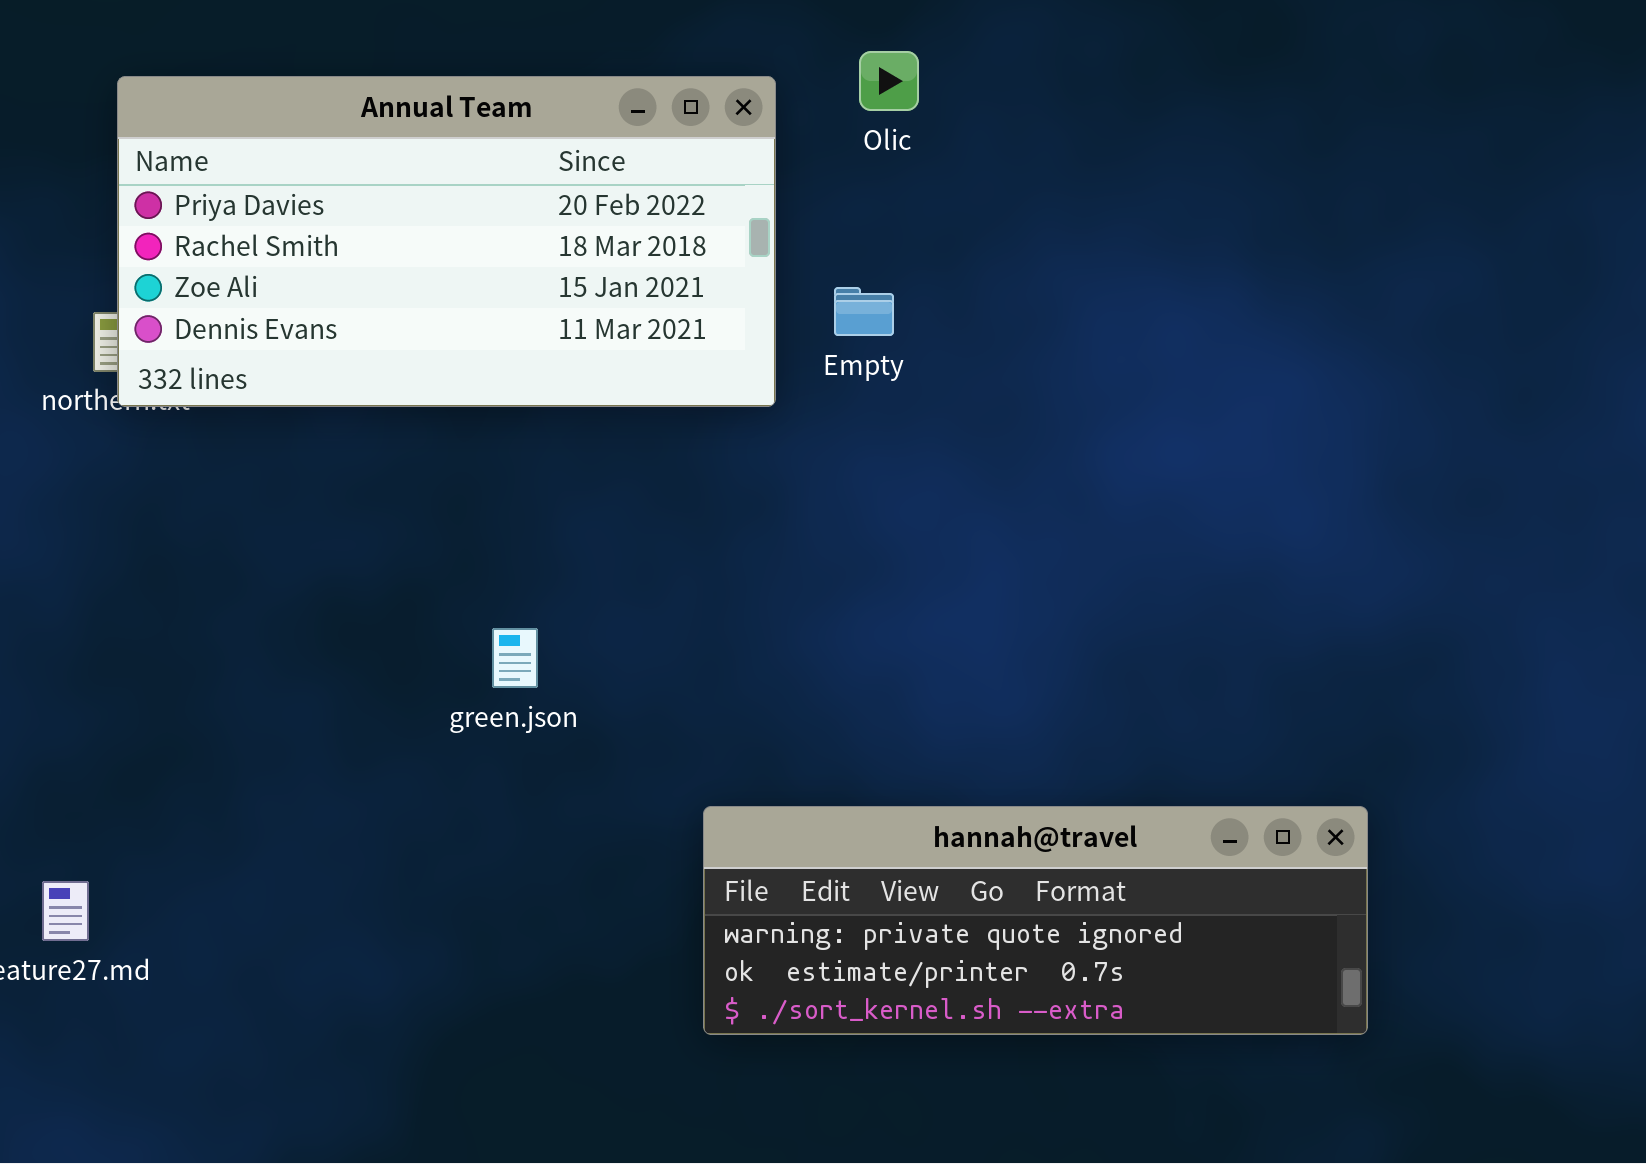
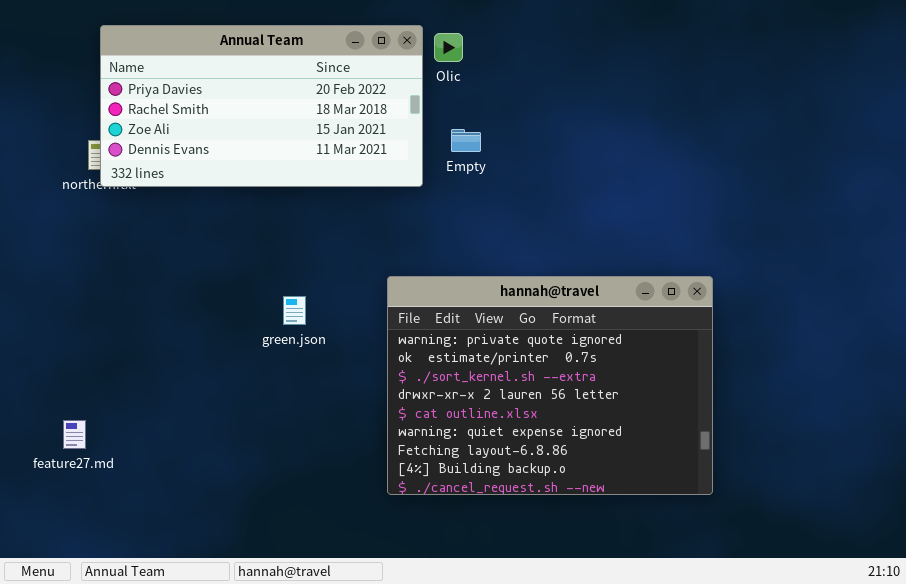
Olic: [859,51,919,111] -> [434,33,463,62], moved
hannah@travel: [703,806,1368,1035] -> [387,276,713,495], resized

